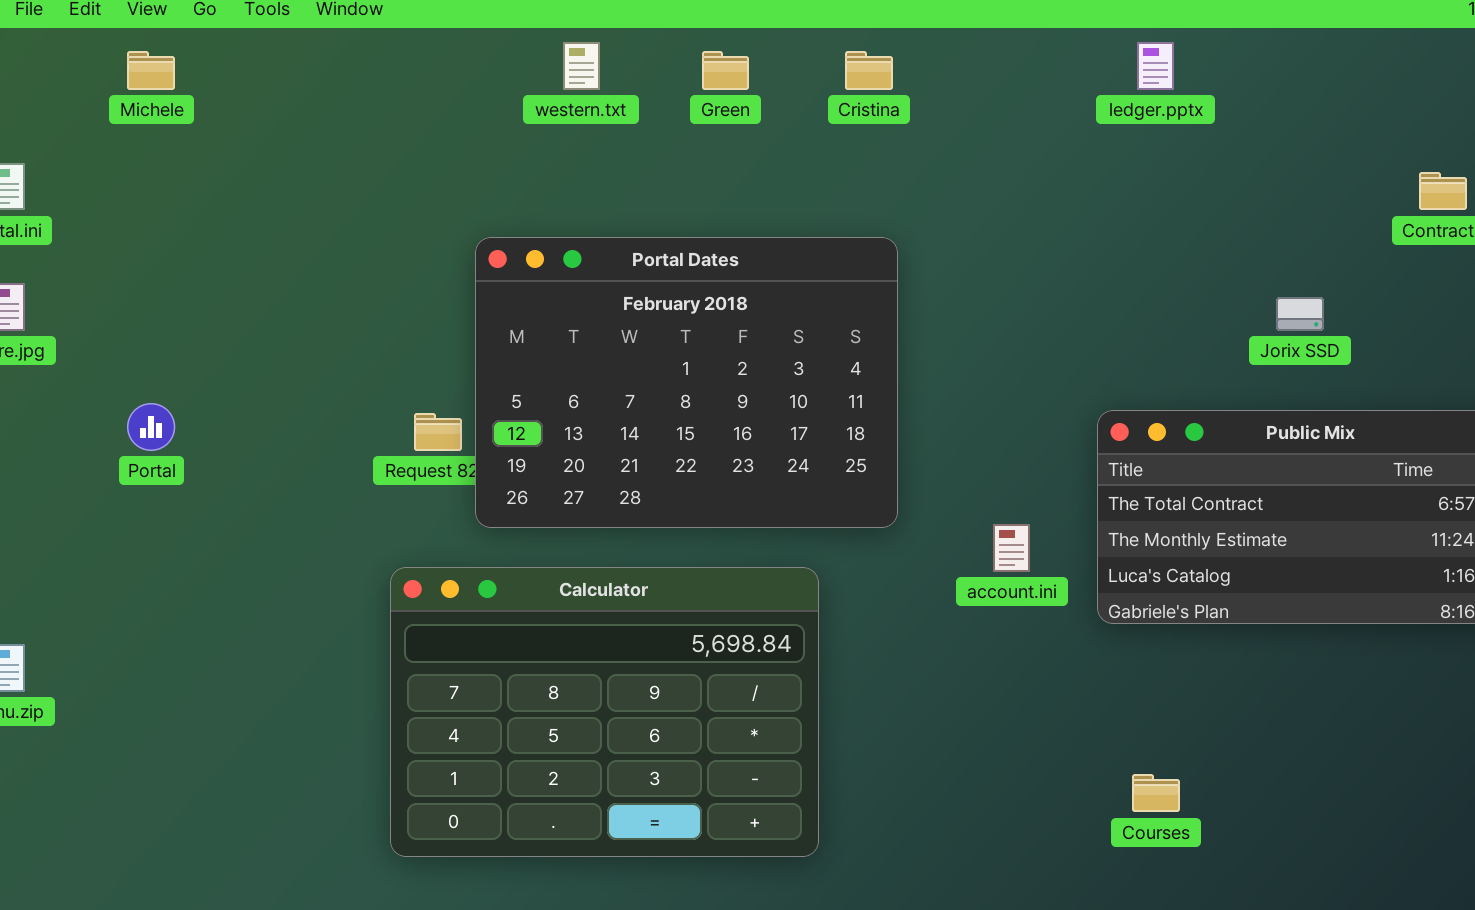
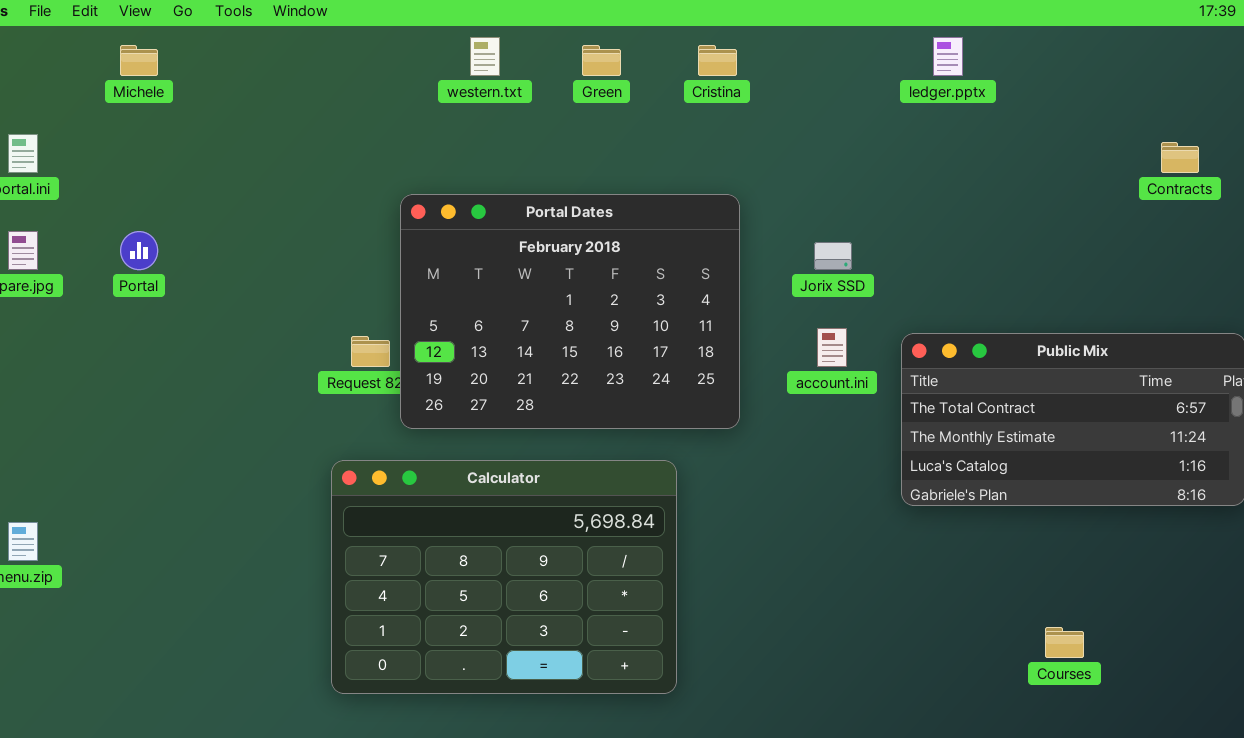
Jorix SSD: [1276,297,1324,331] -> [814,242,852,270], moved
Portal: [127,403,175,451] -> [120,231,158,270], moved
account.ini: [993,524,1030,572] -> [817,328,847,367], moved
Courses: [1132,774,1180,812] -> [1045,627,1084,658], moved

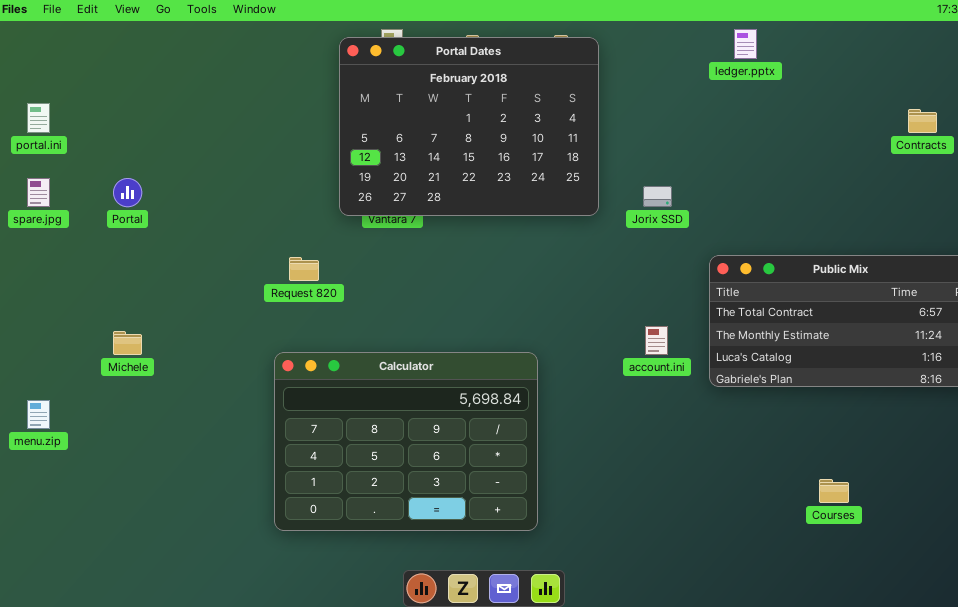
Michele: [120,45,158,76] -> [113,331,142,355], moved
Portal Dates: [400,194,740,429] -> [339,37,599,216], moved
account.ini: [817,328,847,367] -> [645,326,668,355], moved

